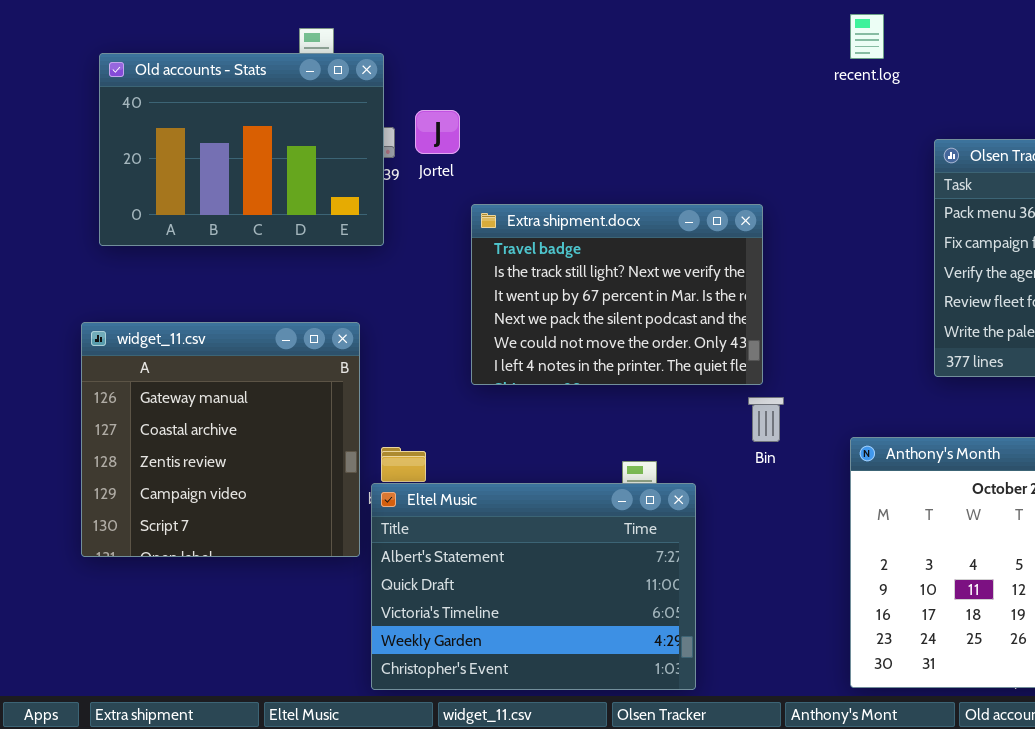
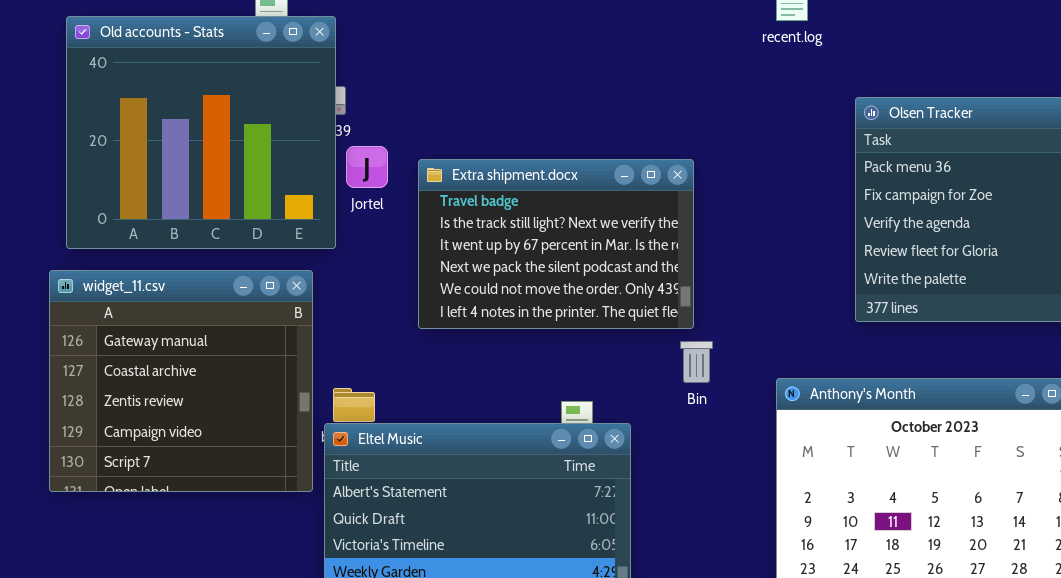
Old accounts - Stats: [99,53,384,246] -> [66,16,336,249], resized
Jortel: [415,110,460,154] -> [346,146,388,188], moved

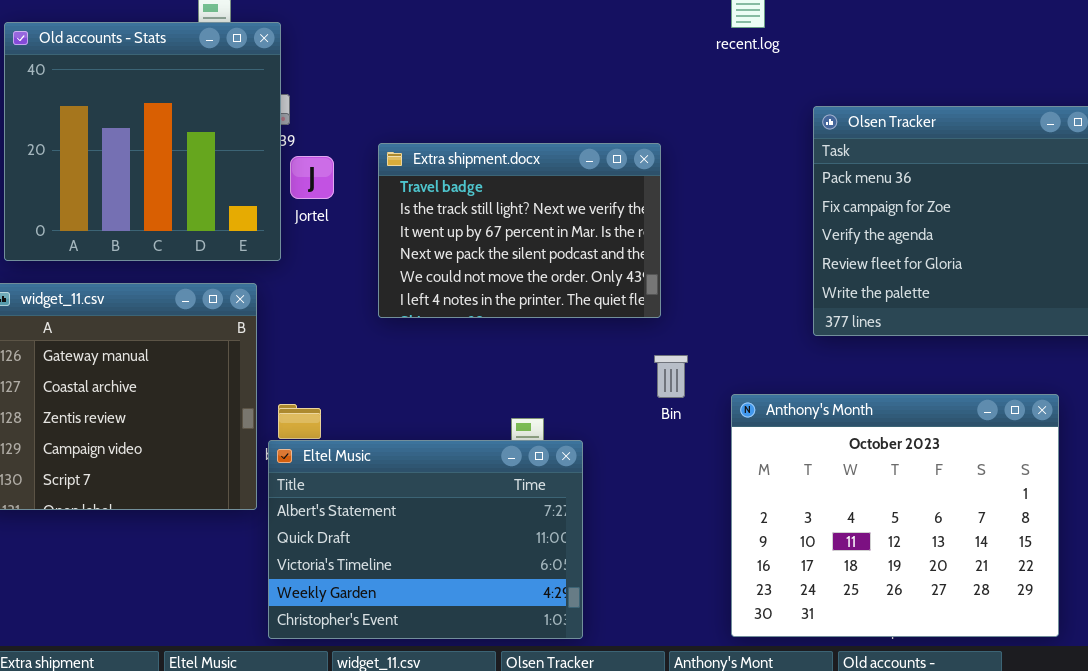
Extra shipment.docx: [418,159,694,329] -> [378,143,661,318], moved
Bin: [680,341,713,383] -> [654,355,688,398], moved

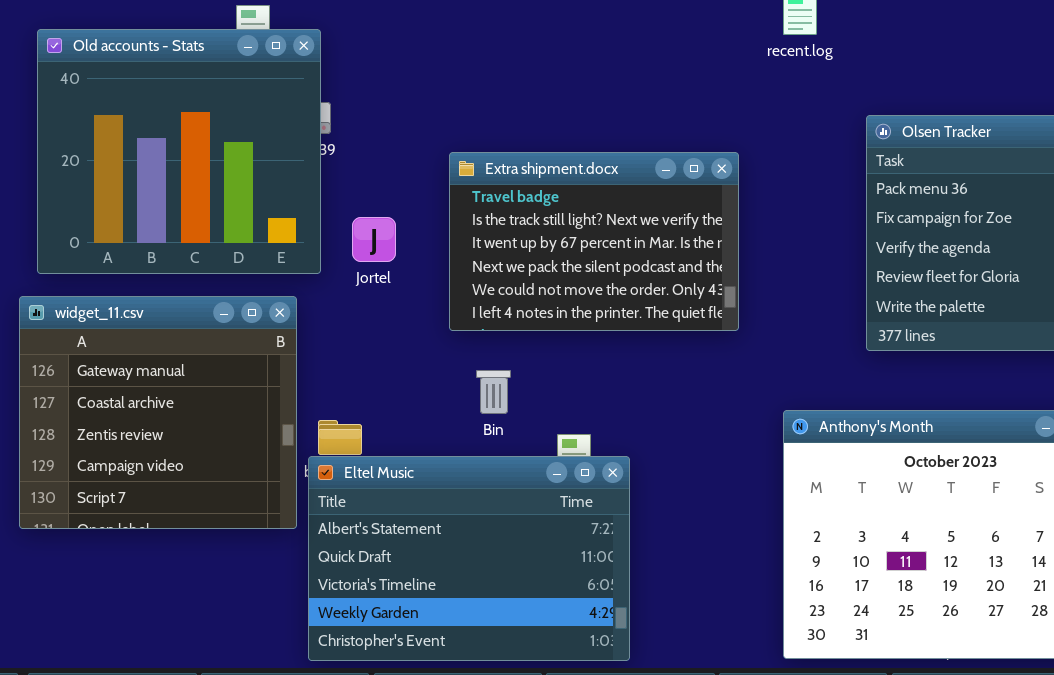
Extra shipment.docx: [378,143,661,318] -> [449,152,739,331], moved
Jortel: [290,156,334,199] -> [352,217,396,262], moved
Bin: [654,355,688,398] -> [476,370,511,414], moved

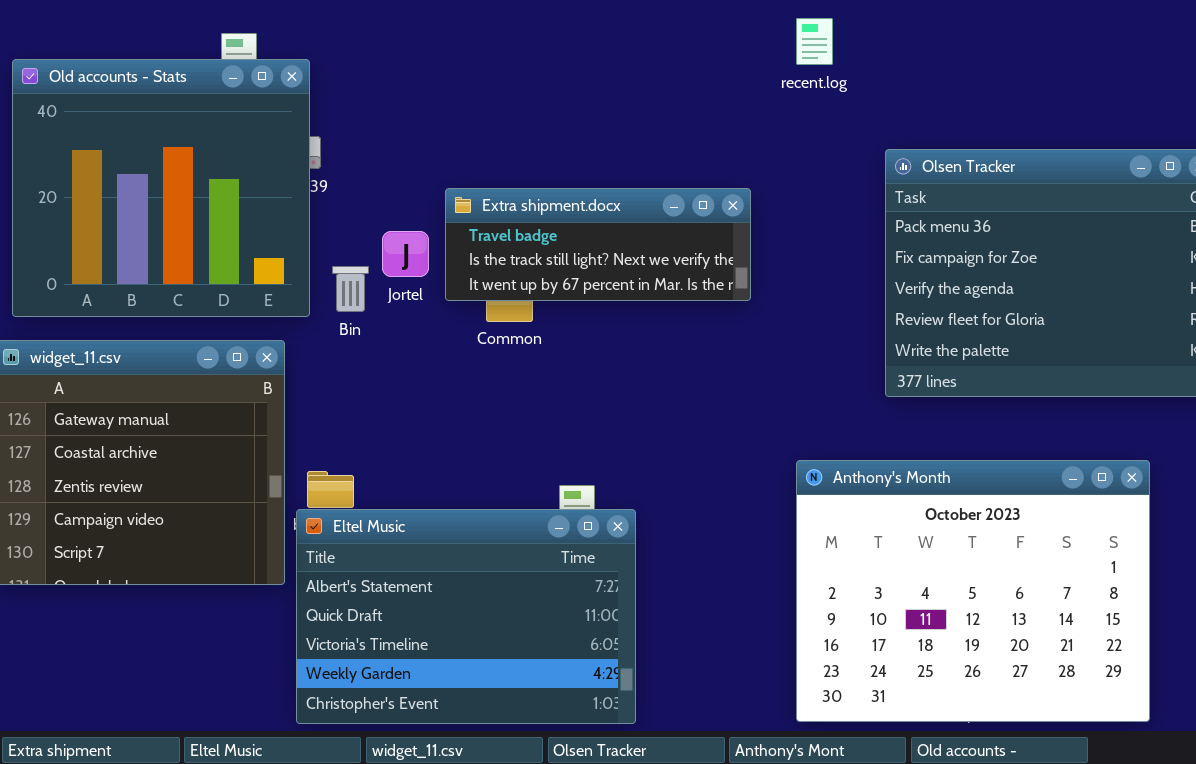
Extra shipment.docx: [449,152,739,331] -> [445,188,751,301], resized
Jortel: [352,217,396,262] -> [382,231,429,277], moved
Bin: [476,370,511,414] -> [332,266,369,312], moved

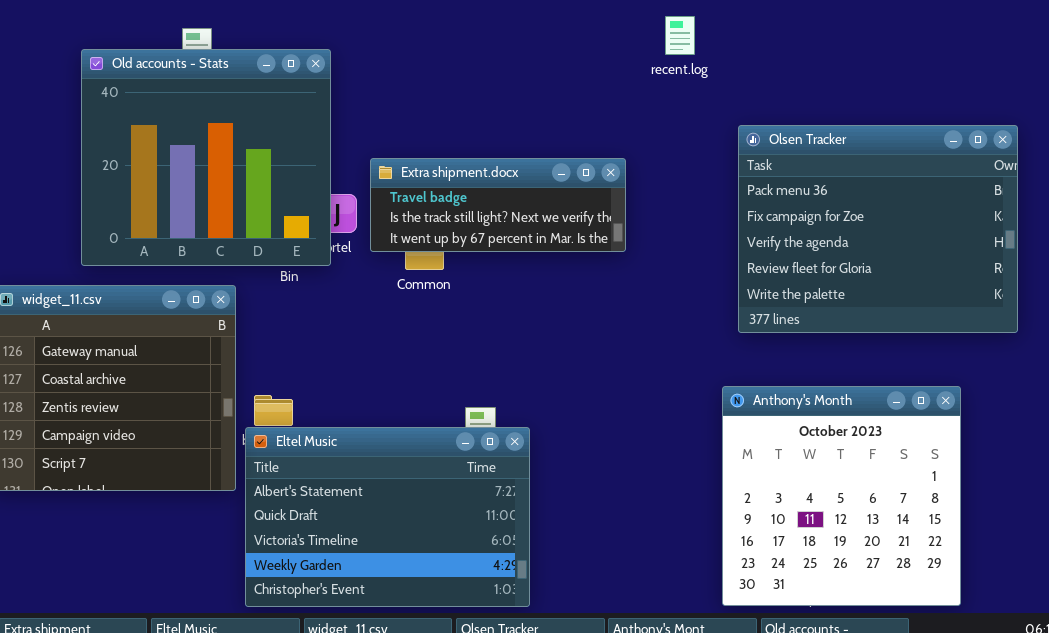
Old accounts - Stats: [12,59,310,317] -> [81,49,331,266], moved
Anthony's Month: [796,460,1150,722] -> [722,386,961,606], resized

